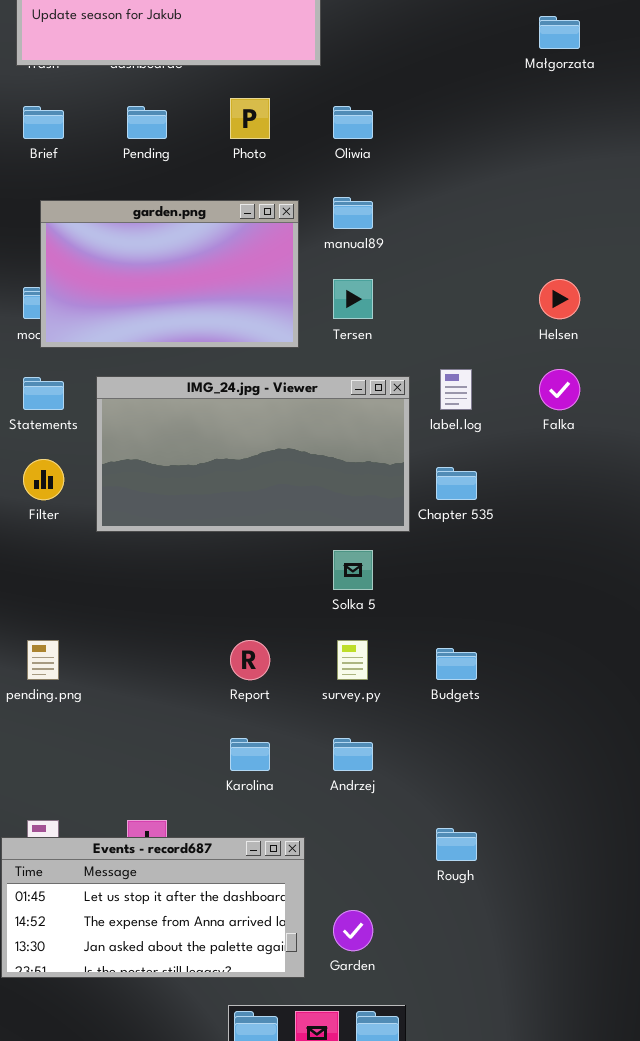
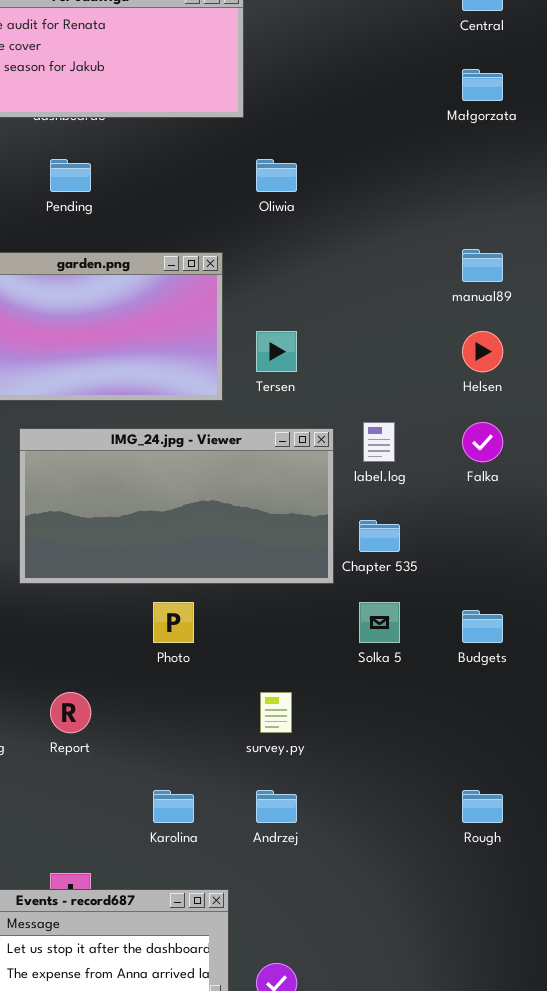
Photo: [230,98,270,139] -> [153,602,194,643], moved
manual89: [333,197,373,229] -> [462,249,503,282], moved
Solka 5: [333,550,373,590] -> [359,602,400,643], moved
Report: [230,640,270,680] -> [50,692,91,733], moved
Budgets: [436,648,477,680] -> [462,610,503,643], moved
Rough: [436,828,477,861] -> [462,790,503,823], moved

